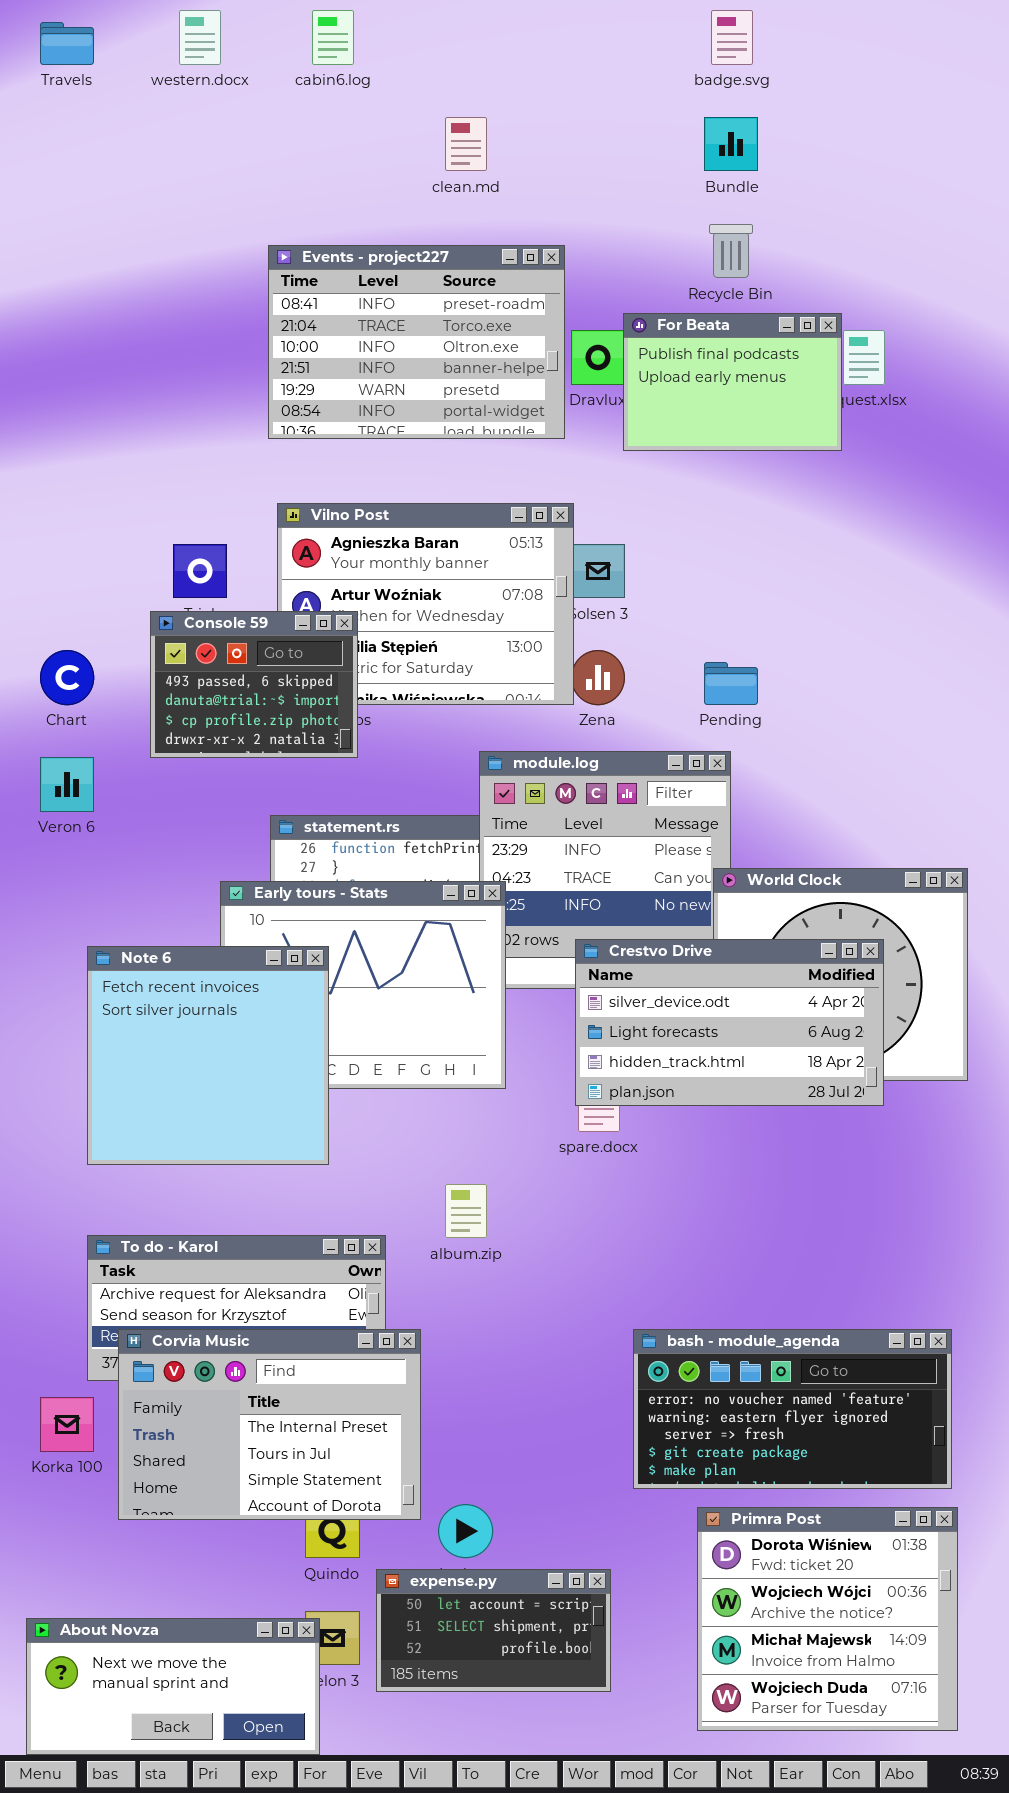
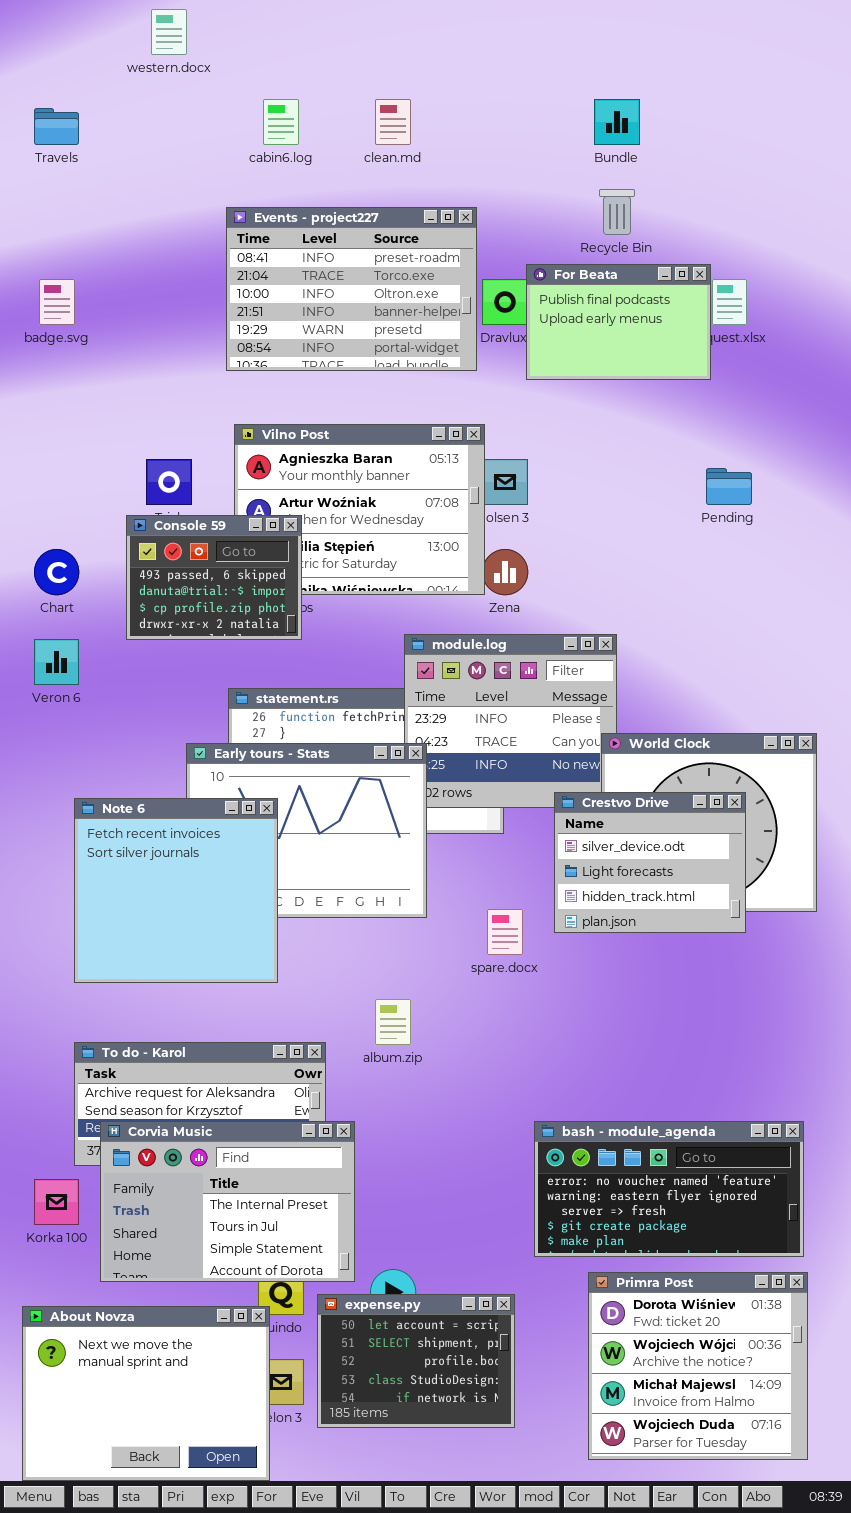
cabin6.log: [312,10,354,65] -> [263,99,299,145], moved
badge.svg: [711,10,753,65] -> [39,279,75,325], moved
Travels: [40,22,94,65] -> [34,108,79,145], moved
Pending: [704,662,758,705] -> [706,468,752,505], moved
Crestvo Drive: [575,939,884,1106] -> [554,792,746,933], resized
expense.py: [376,1569,611,1692] -> [317,1294,515,1428], resized
About Novza: [26,1618,320,1755] -> [22,1306,270,1481], resized

